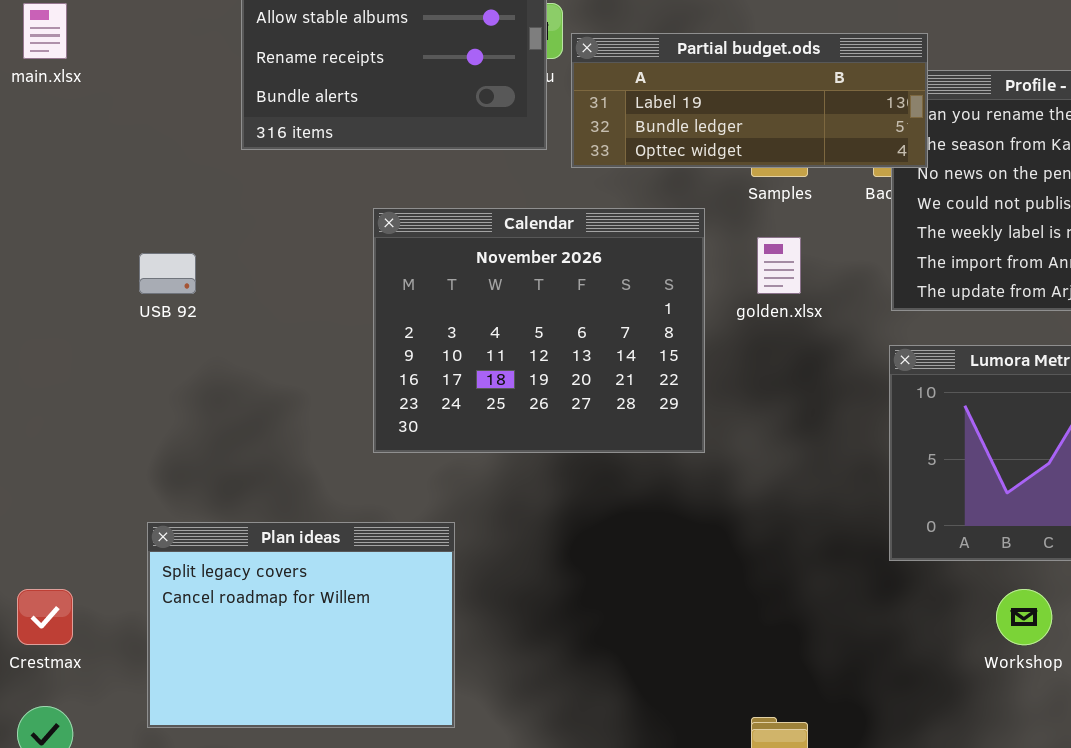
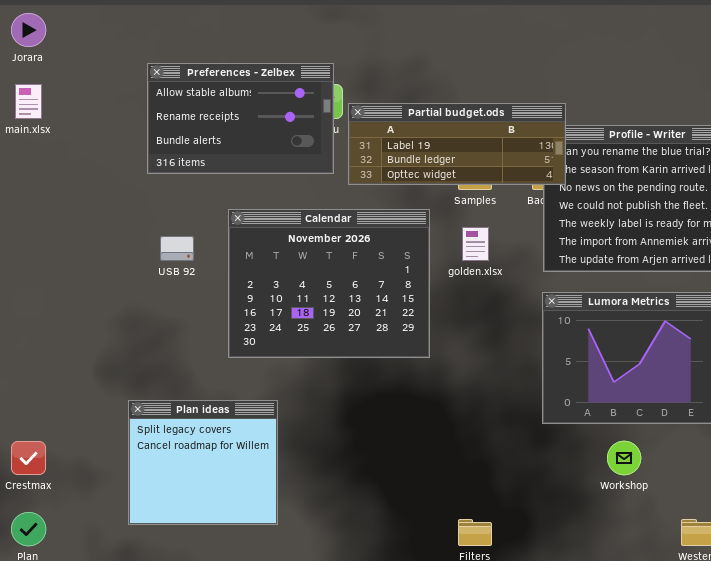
USB 92: [139,253,196,294] -> [160,236,194,261], moved
Plan ideas: [147,522,455,728] -> [128,400,278,525], resized

